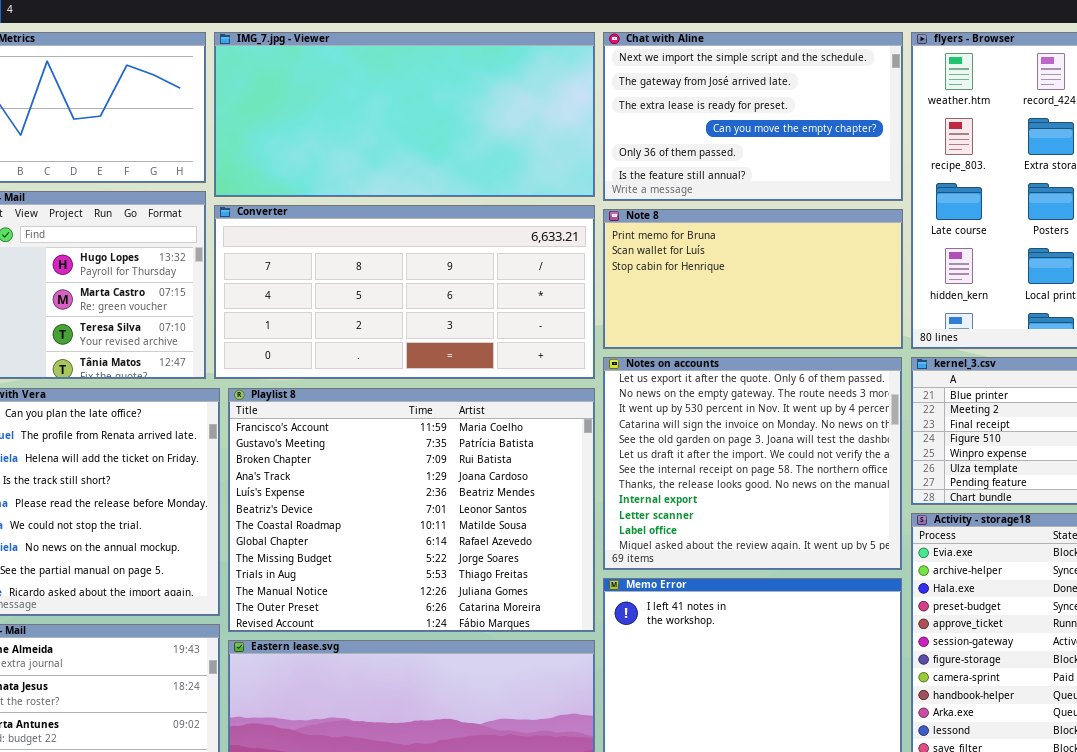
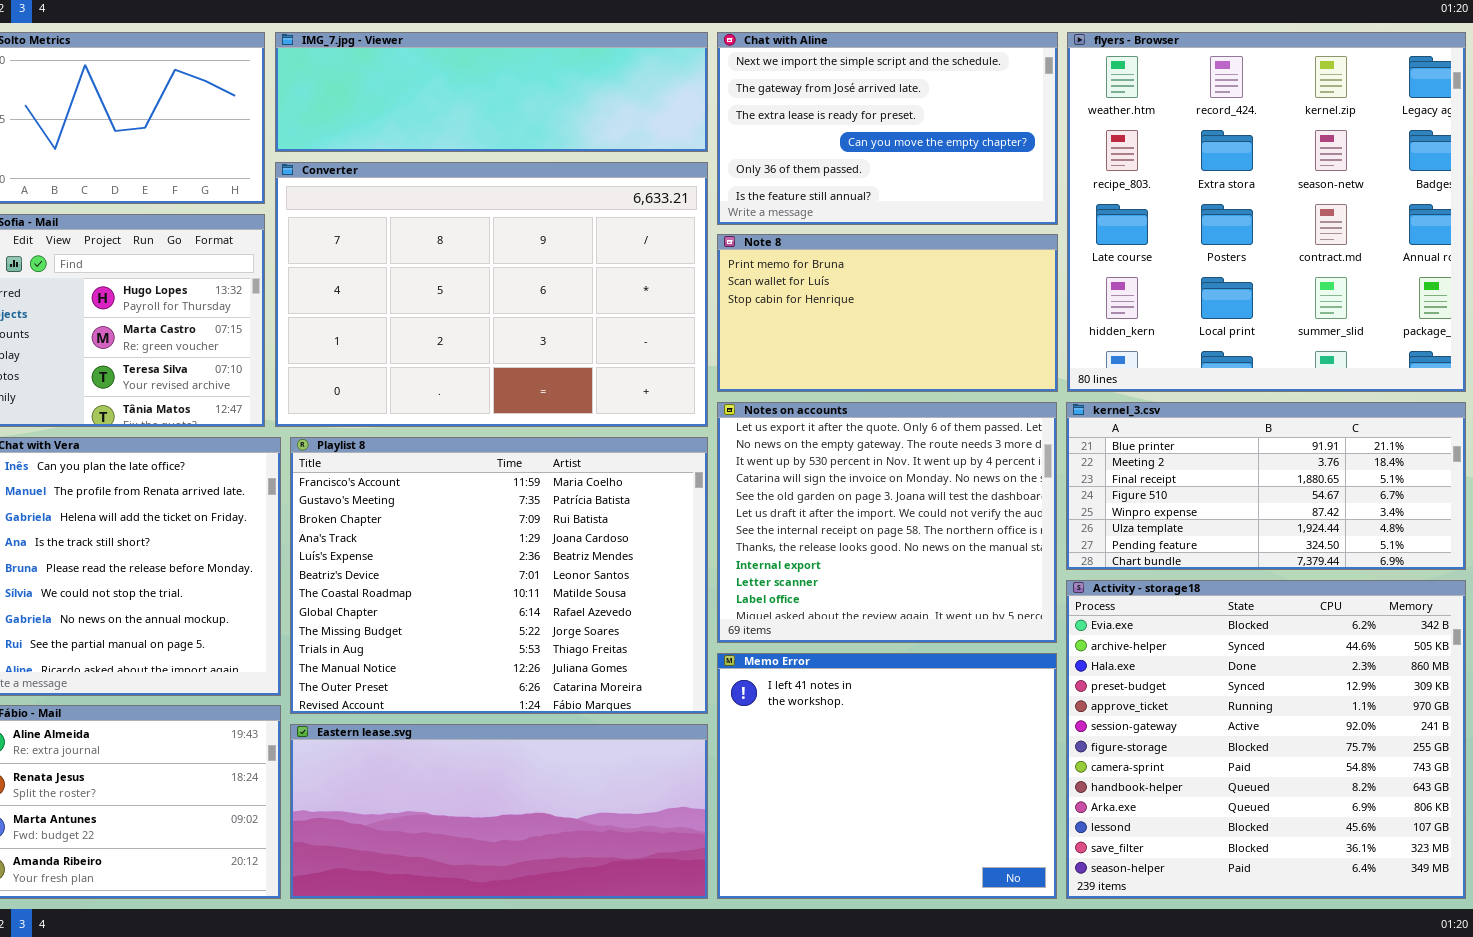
IMG_7.jpg - Viewer: [214,32,595,197] -> [275,32,708,152], resized
Converter: [214,205,595,379] -> [275,162,708,427], resized

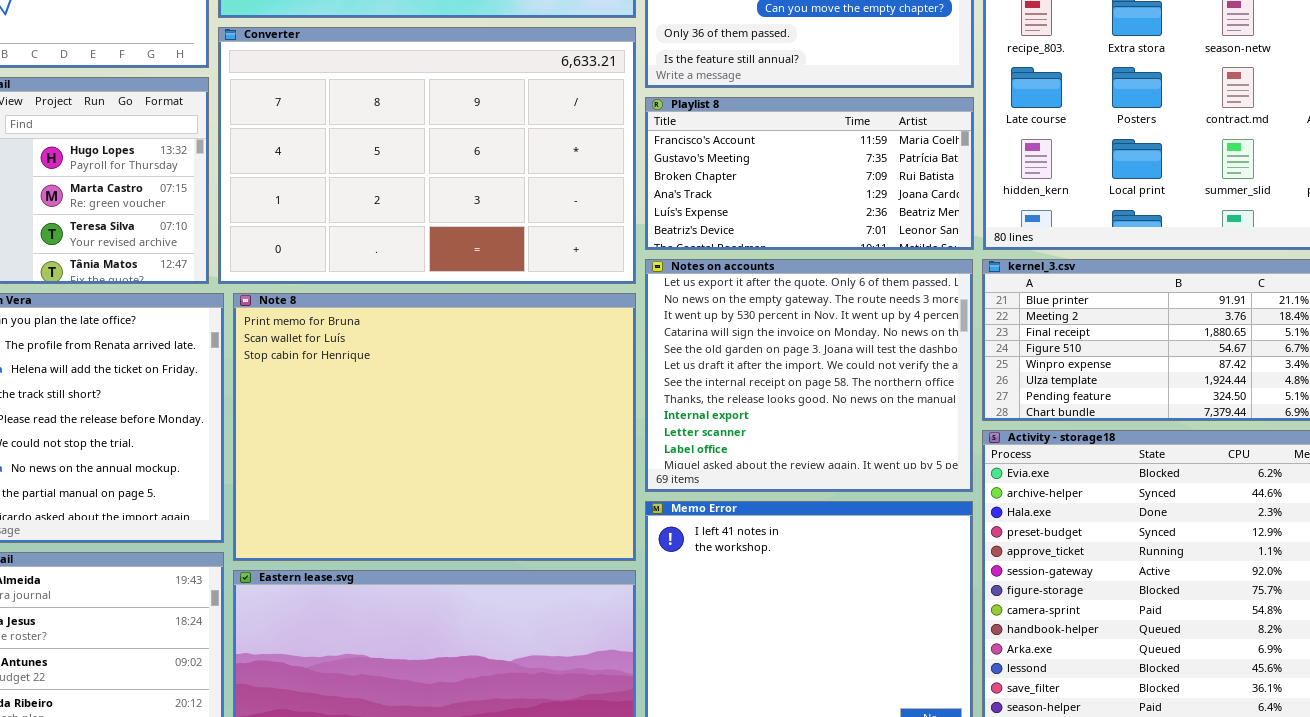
Note 8: [717,234,1058,392] -> [233,293,636,561], moved, resized
Playlist 8: [290,437,708,714] -> [645,97,974,250], moved, resized

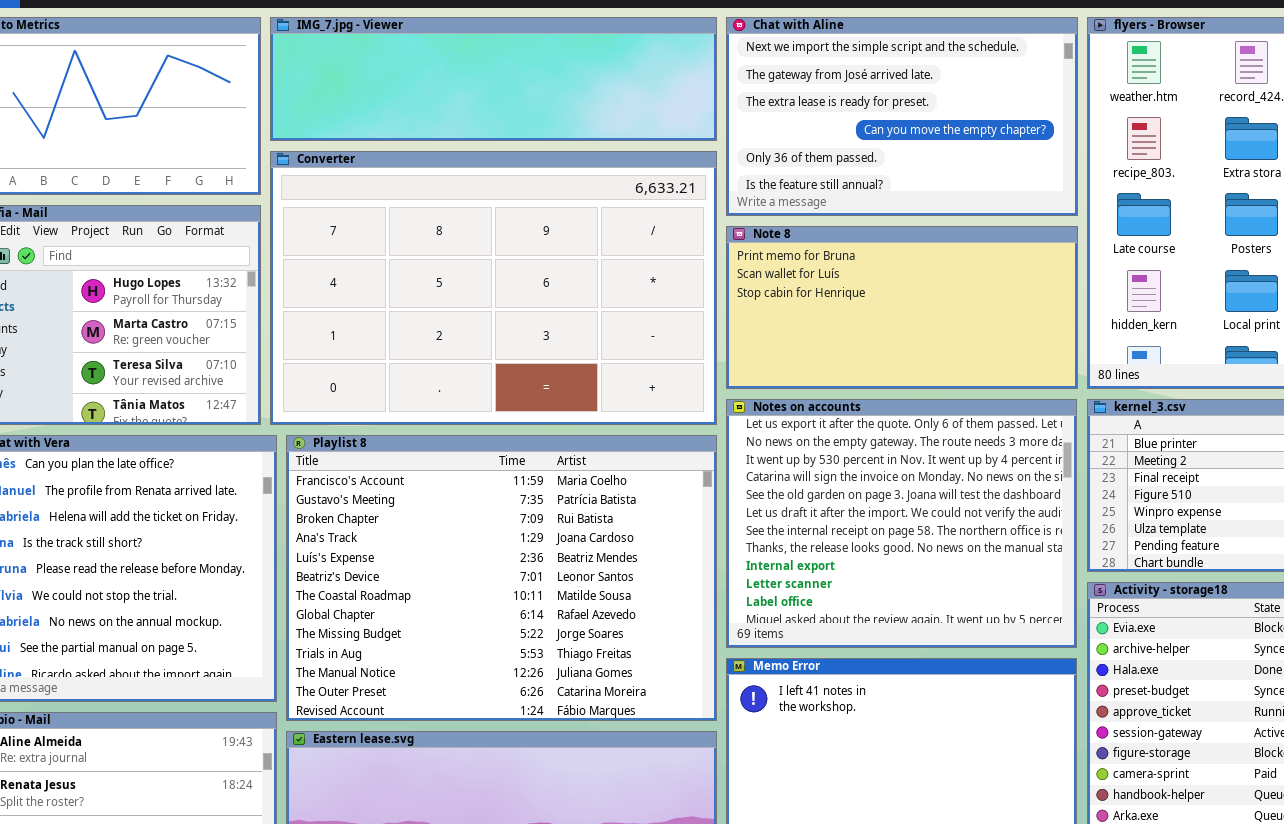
Playlist 8: [645,97,974,250] -> [286,435,717,721], moved, resized
Note 8: [233,293,636,561] -> [726,226,1078,389], moved, resized

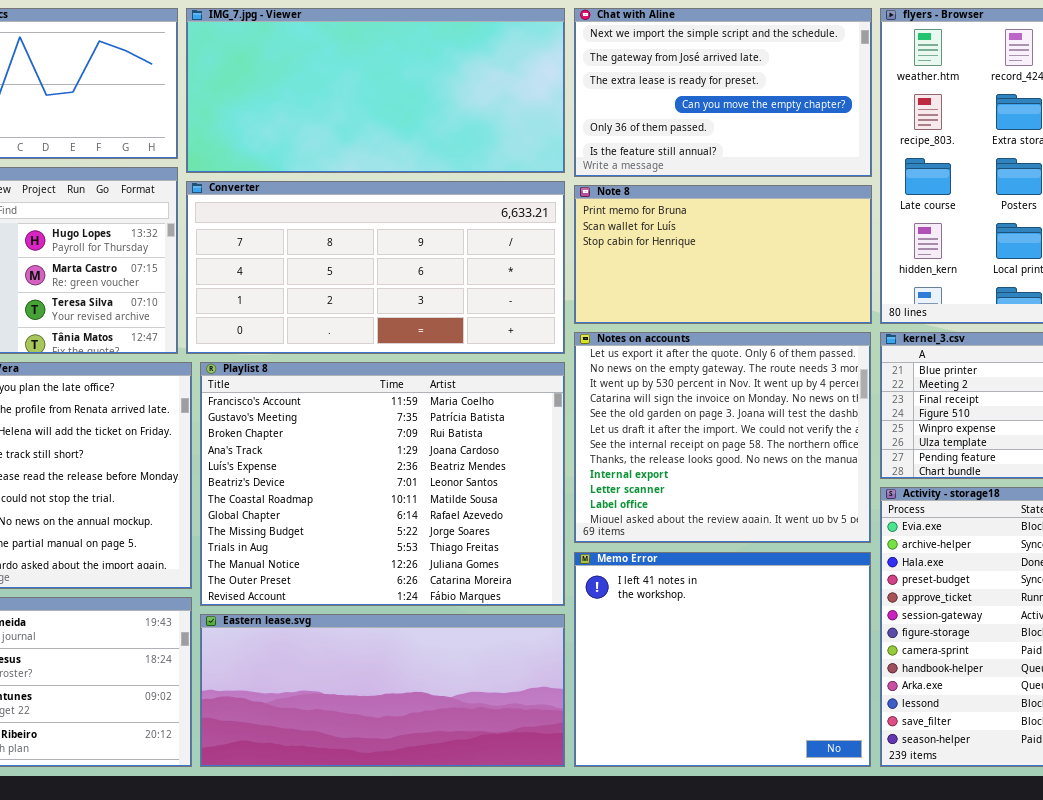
IMG_7.jpg - Viewer: [270,17,717,141] -> [186,8,565,173], resized
Converter: [270,151,717,425] -> [186,181,565,354], resized

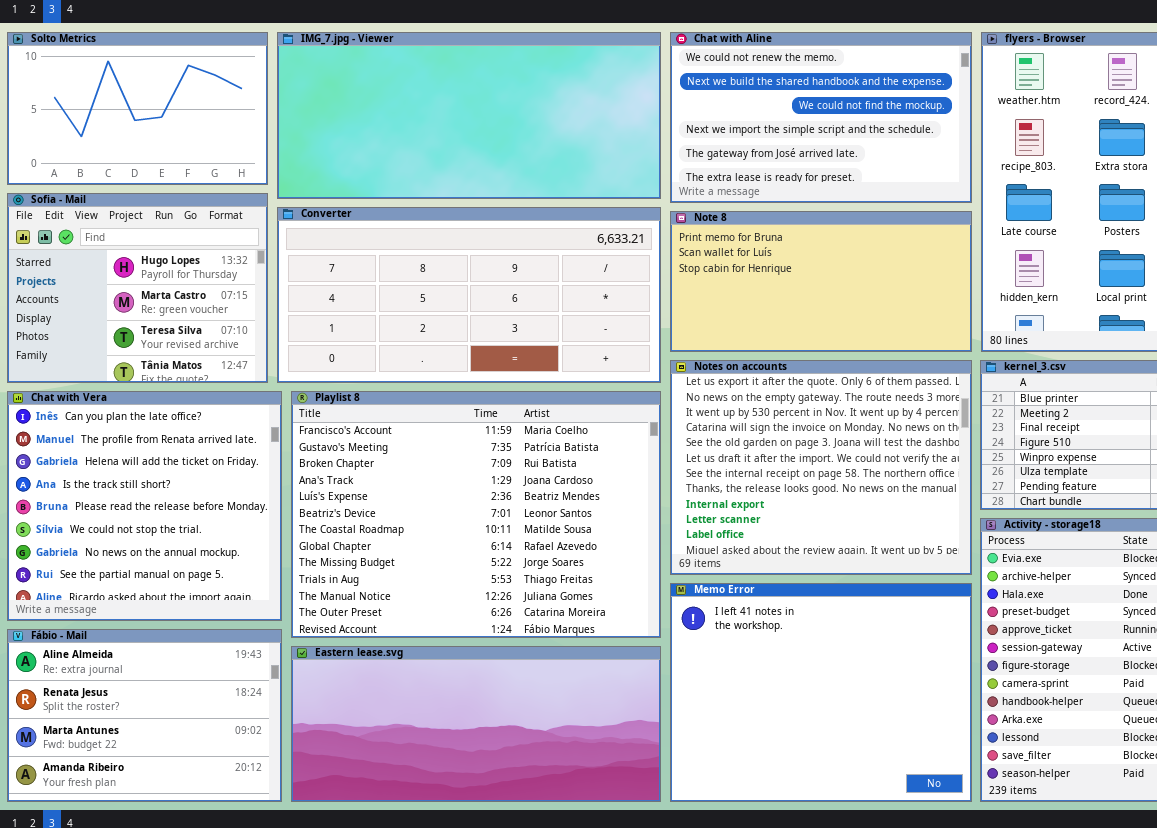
Chat with Aline: [574,8,872,177] -> [670,32,972,203], scrolled up 3 rows

